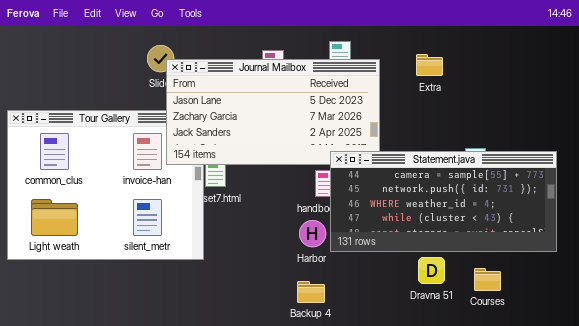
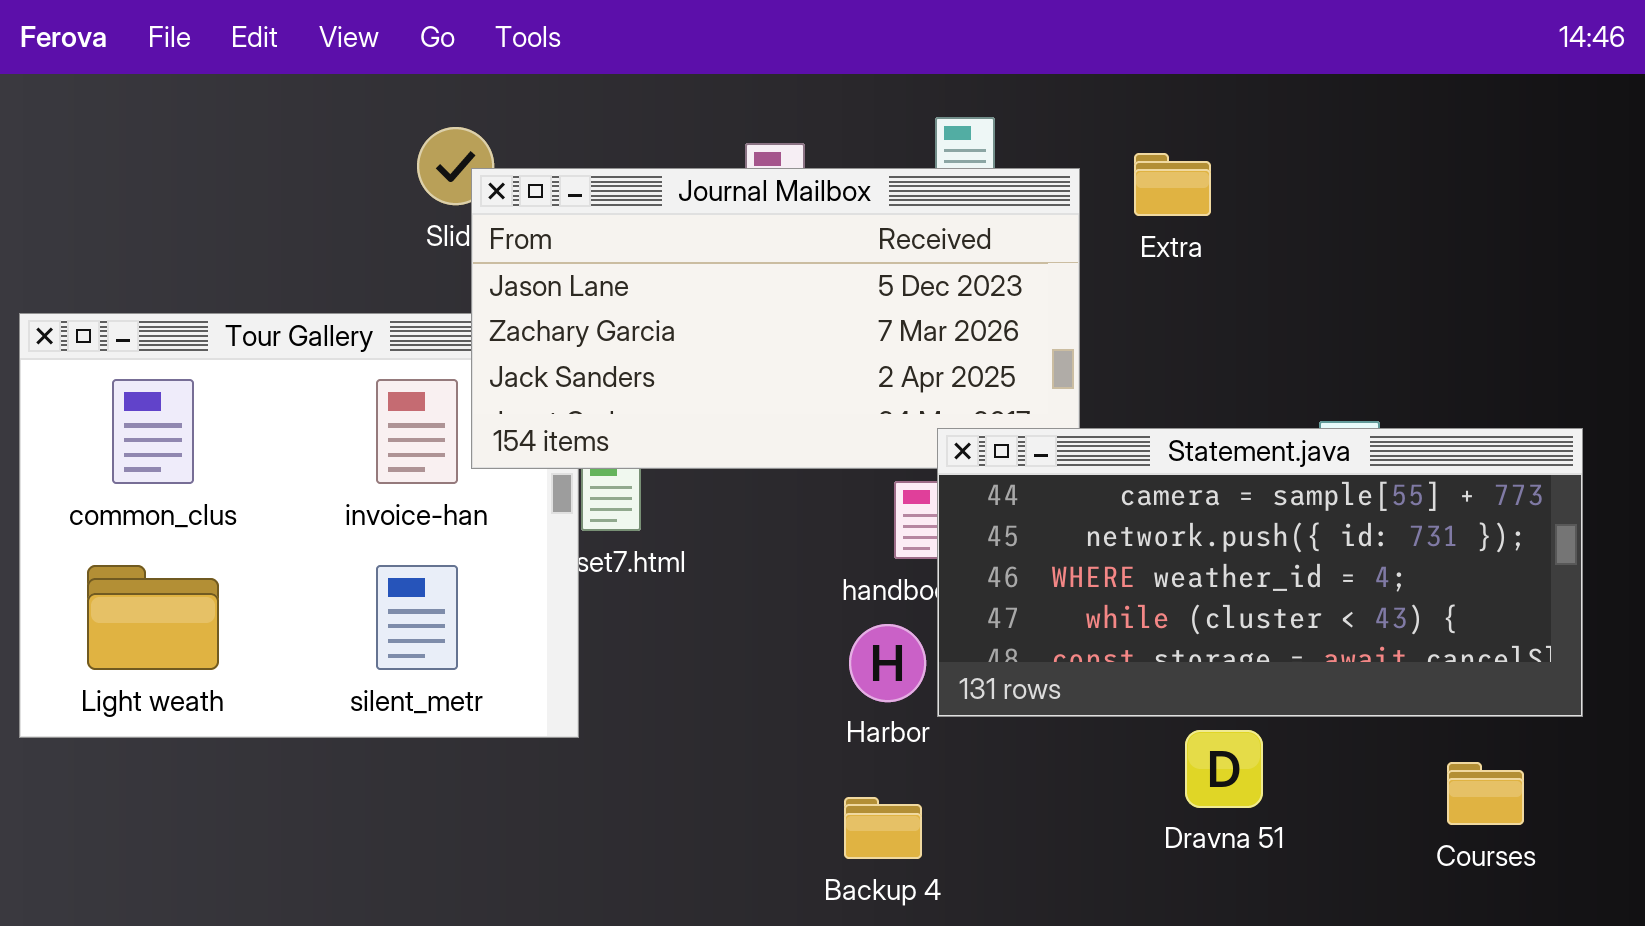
Extra: [416,54,443,76] -> [1134,153,1211,216], moved
Courses: [474,268,501,291] -> [1447,762,1524,825], moved

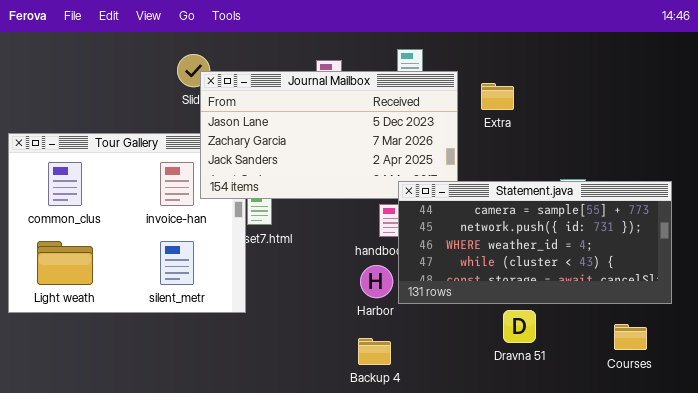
Extra: [1134,153,1211,216] -> [481,83,514,110], moved

